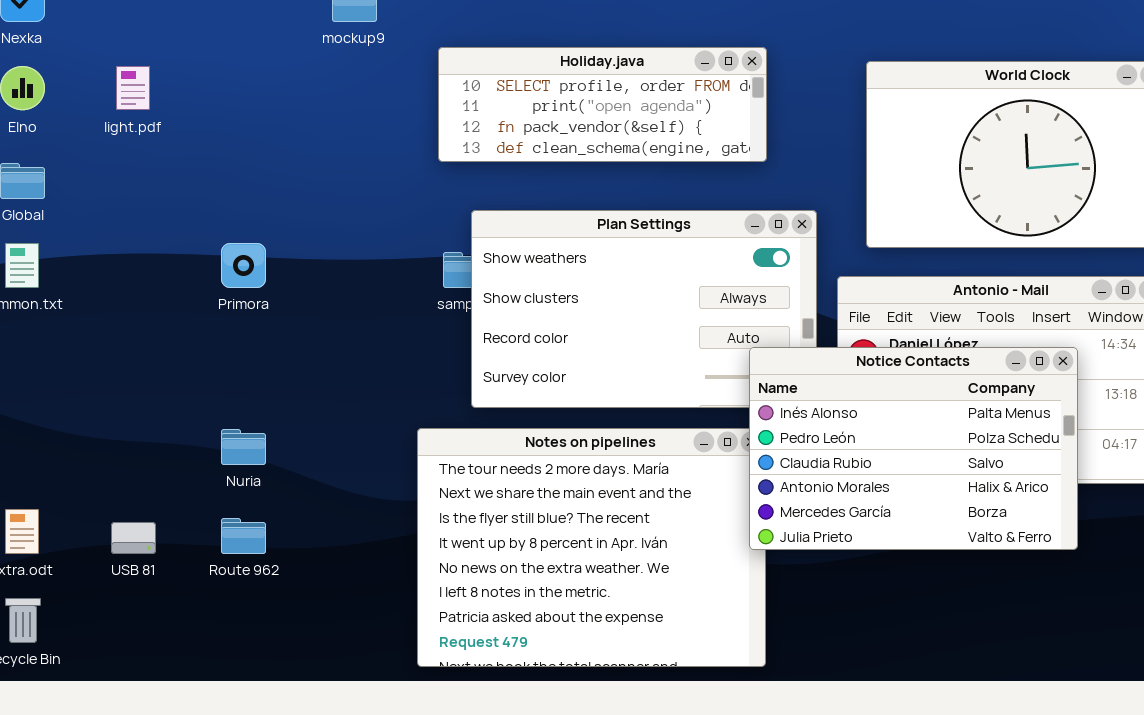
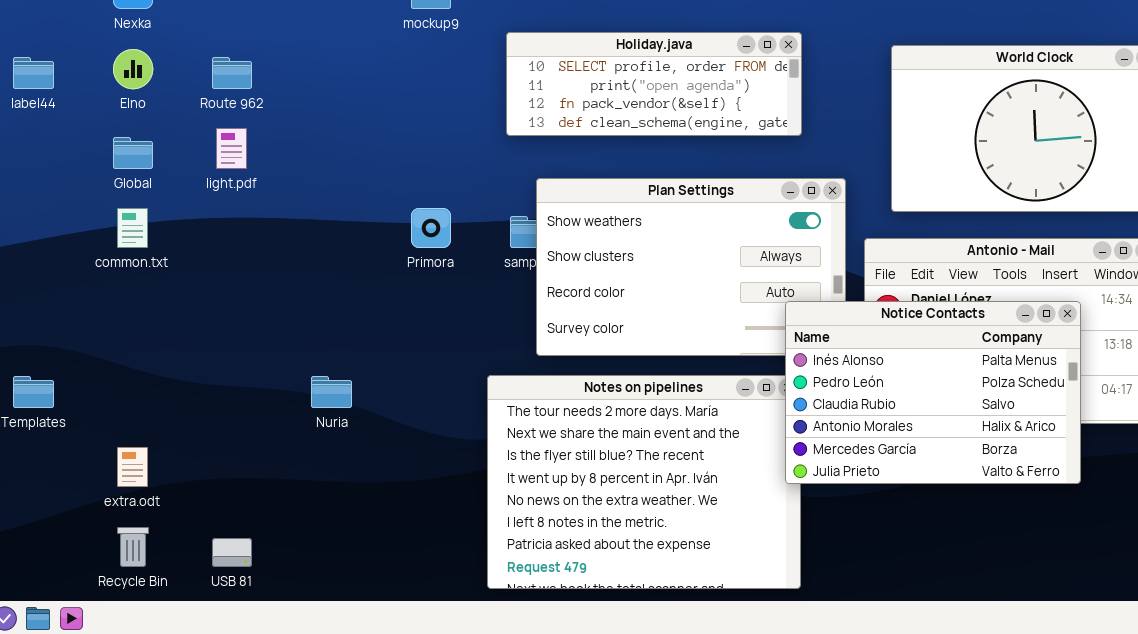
light.pdf: [116,66,150,110] -> [216,128,247,169], moved
Primora: [221,243,266,288] -> [411,208,451,248], moved
Route 962: [221,518,266,554] -> [212,57,252,89], moved
USB 81: [111,522,156,554] -> [212,538,252,567], moved

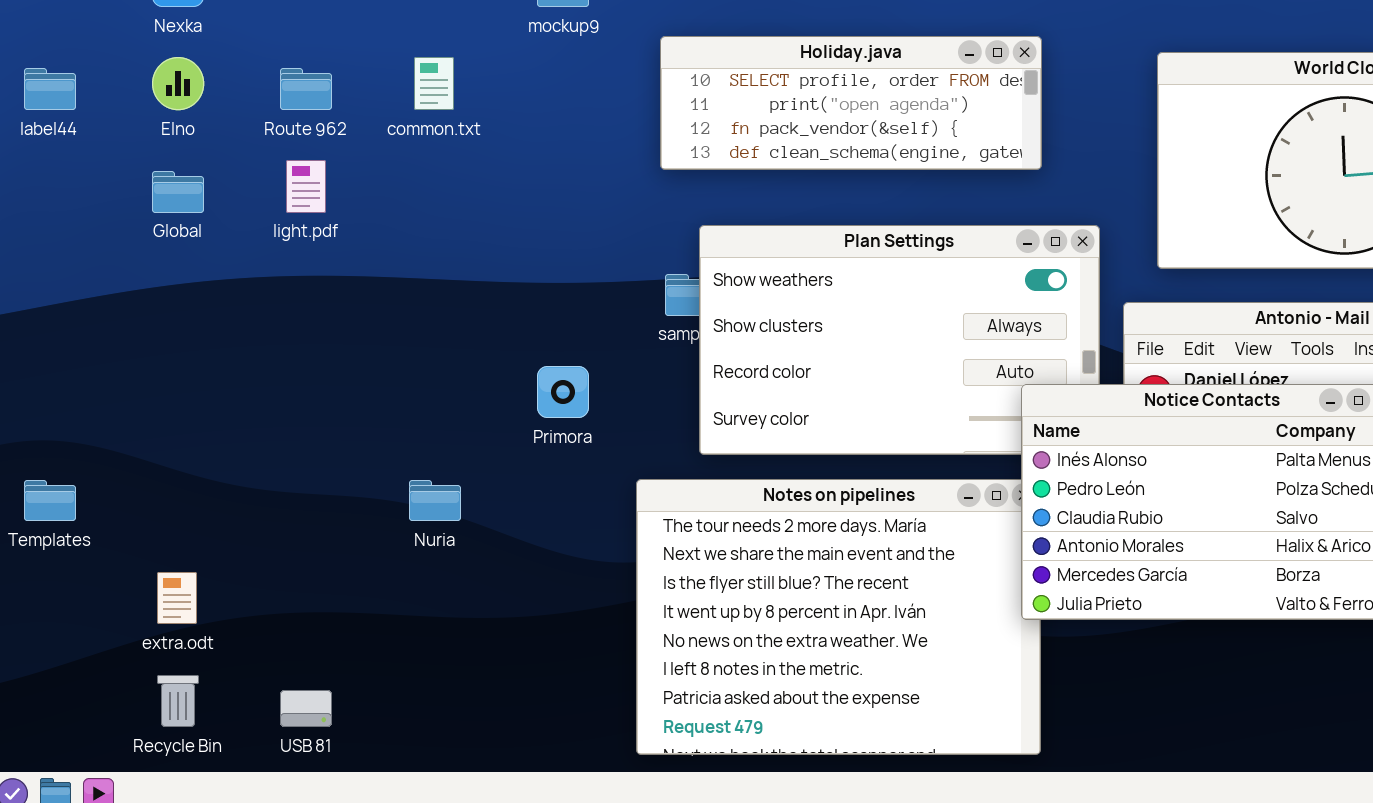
common.txt: [117,208,148,248] -> [414,57,454,110], moved
Primora: [411,208,451,248] -> [537,366,589,418], moved

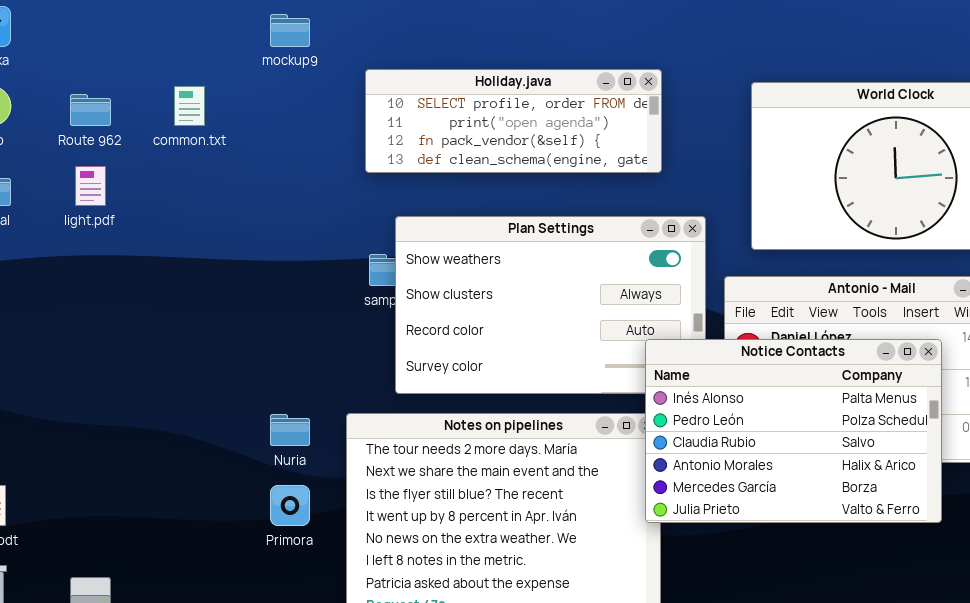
Primora: [537,366,589,418] -> [270,485,310,526], moved
Nuria: [409,480,461,521] -> [270,414,310,446], moved

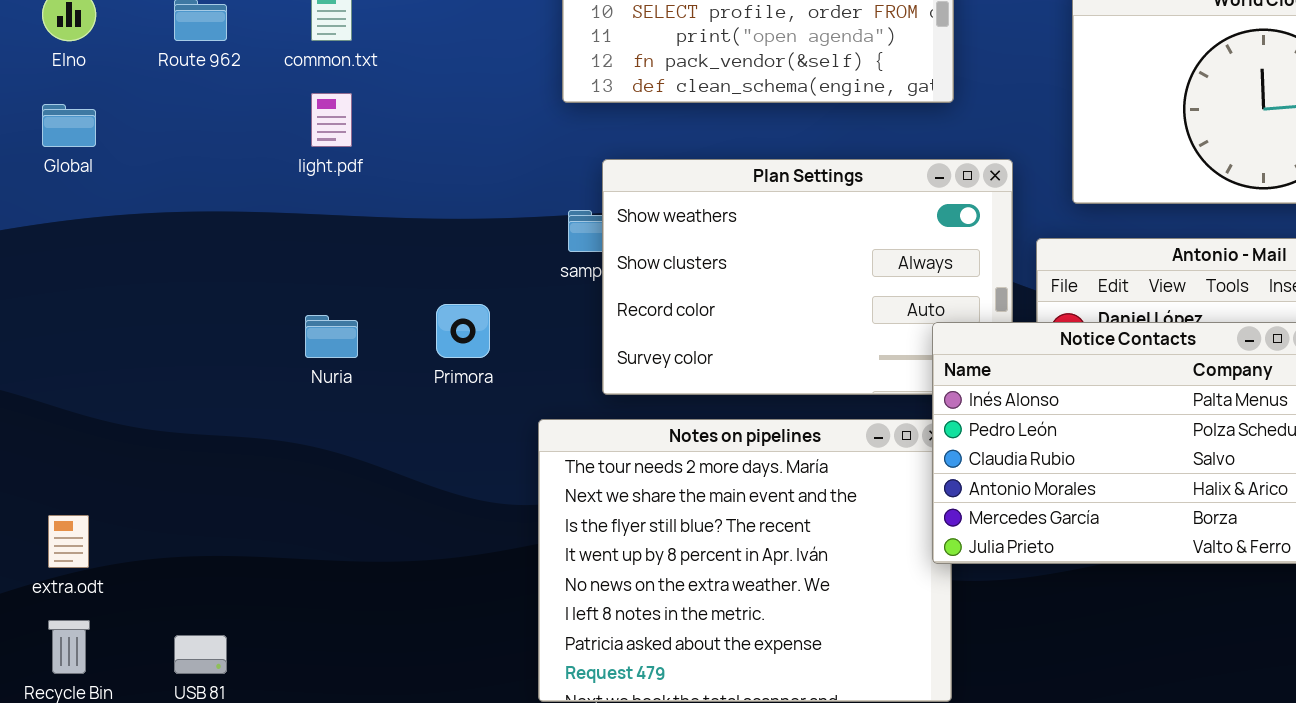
light.pdf: [75,166,106,206] -> [311,93,352,147], moved
Nuria: [270,414,310,446] -> [305,315,358,358], moved
Primora: [270,485,310,526] -> [436,304,490,358], moved

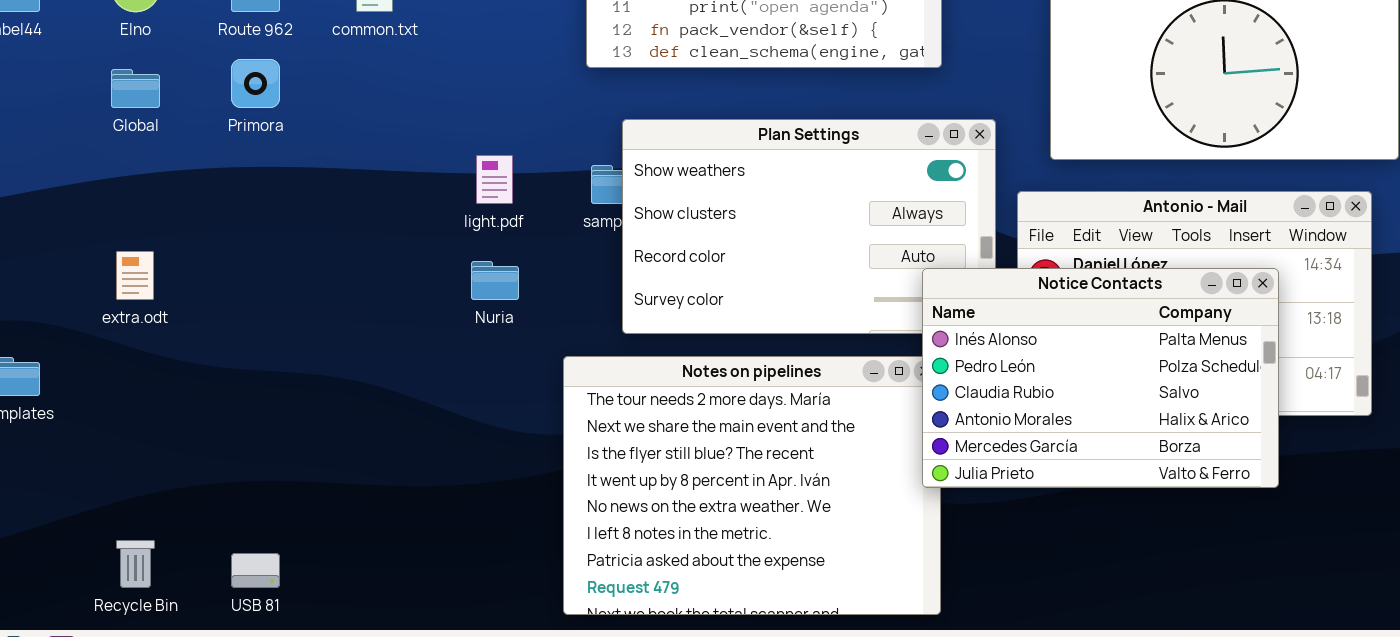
light.pdf: [311,93,352,147] -> [476,155,513,204], moved
Primora: [436,304,490,358] -> [231,59,280,108], moved
Nuria: [305,315,358,358] -> [471,261,519,300], moved
extra.odt: [48,515,89,568] -> [116,251,154,300], moved

